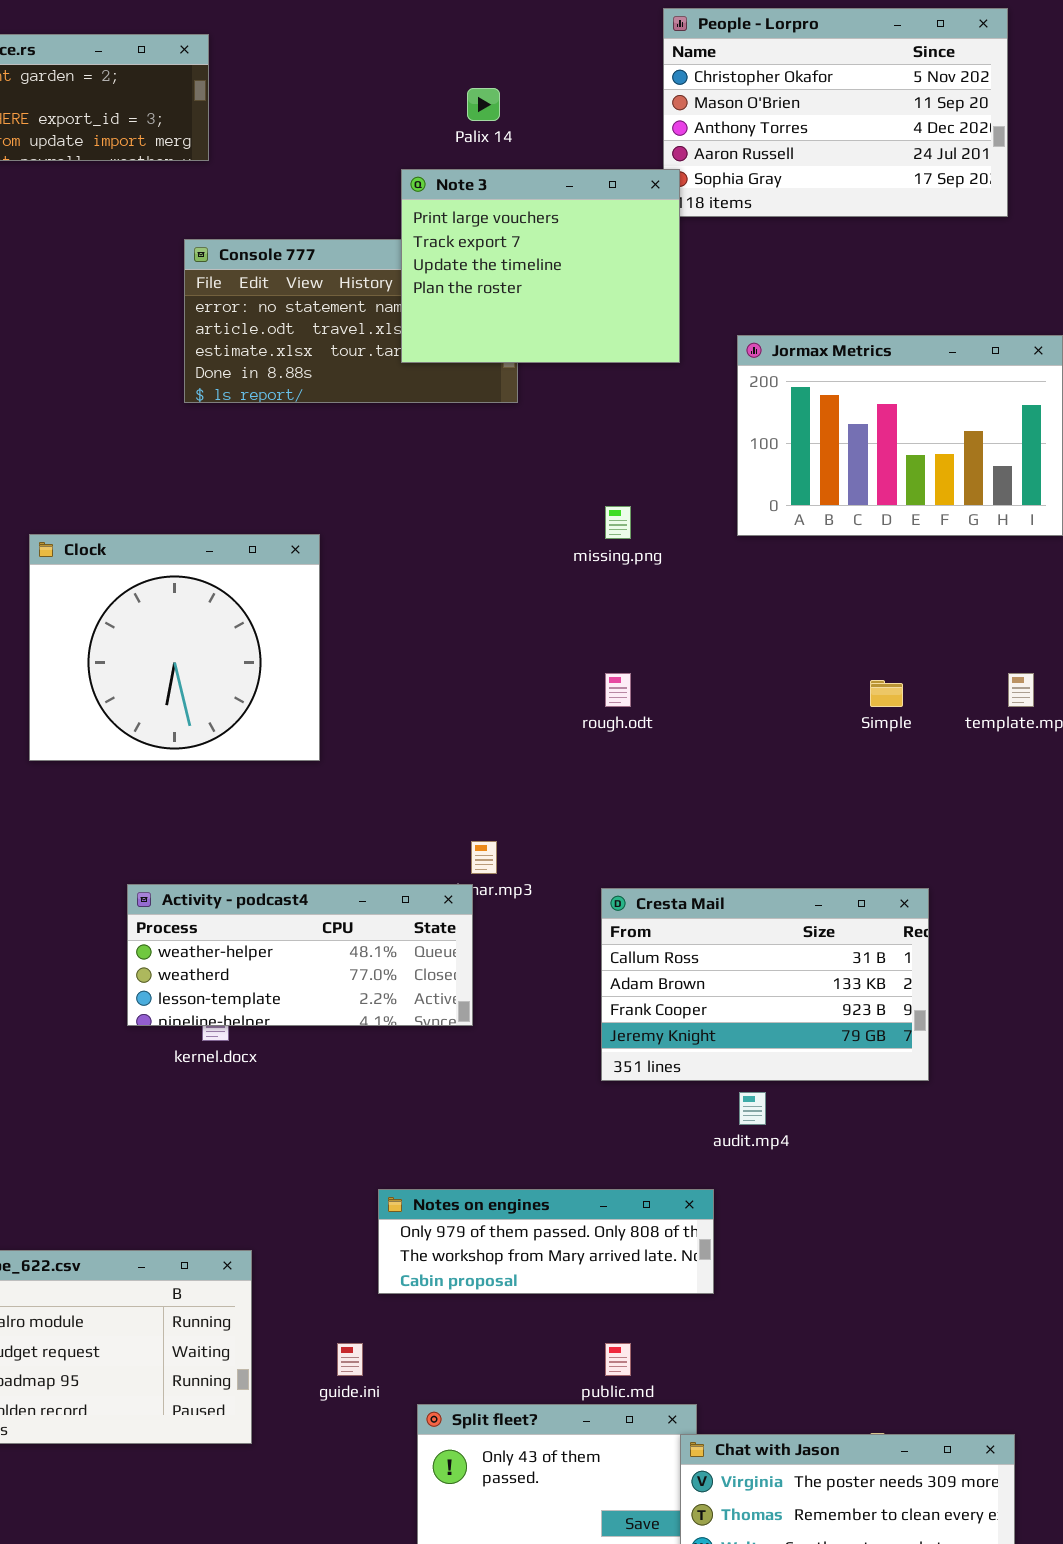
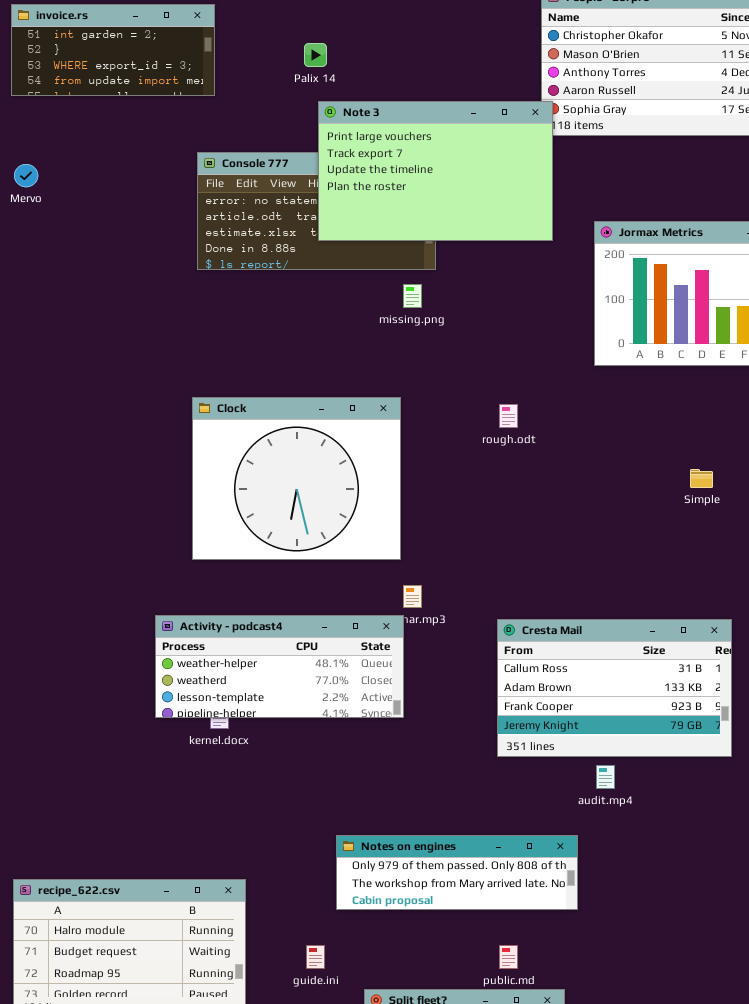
Palix 14: [467,88,500,121] -> [304,43,327,67], moved
Note 3: [401,169,680,363] -> [318,101,553,241], resized
missing.png: [605,506,631,539] -> [403,284,422,308], moved
Clock: [29,534,320,761] -> [192,397,401,560], moved
rough.odt: [605,673,631,707] -> [499,404,518,428], moved

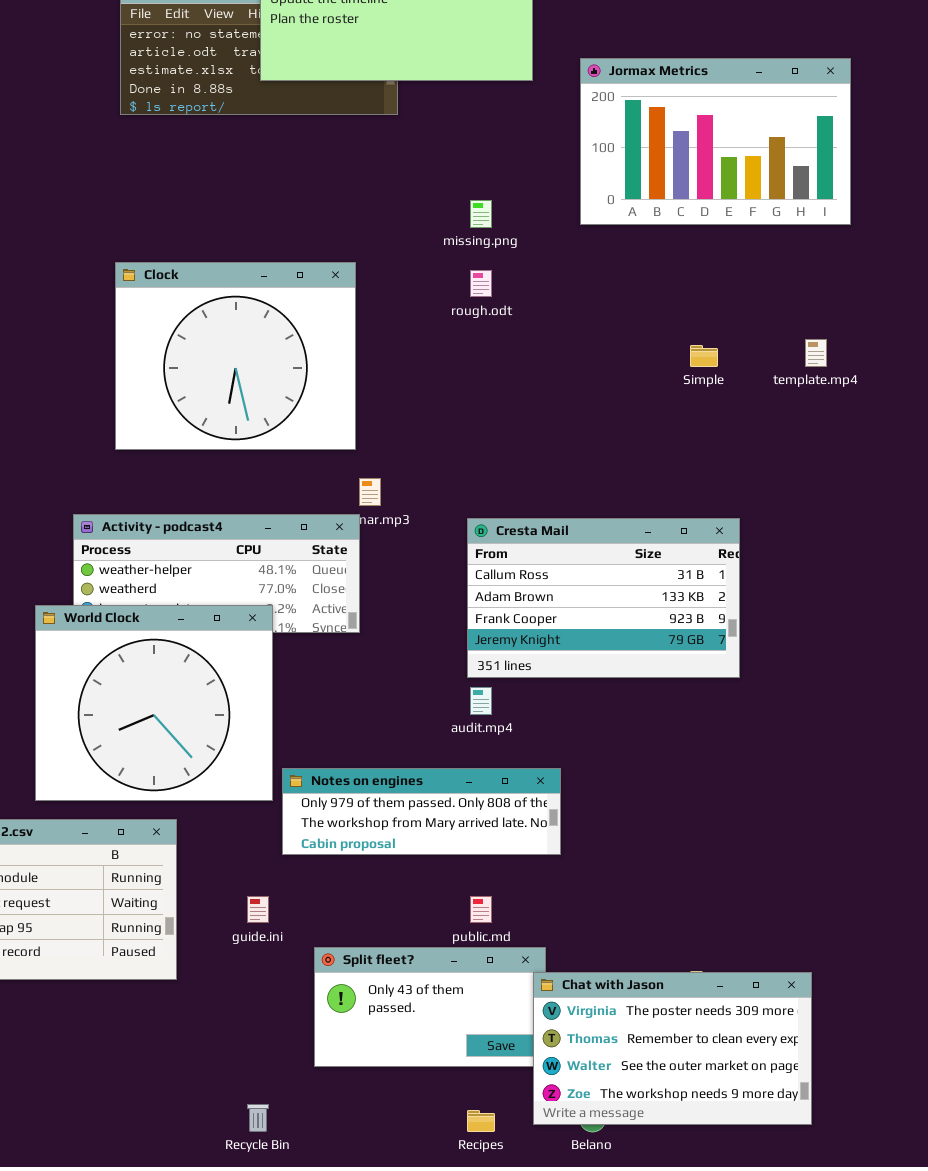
missing.png: [403,284,422,308] -> [470,200,492,228], moved
World Clock: none -> [35,605,273,801], opened
audit.mp4: [596,765,615,789] -> [470,687,492,715], moved

